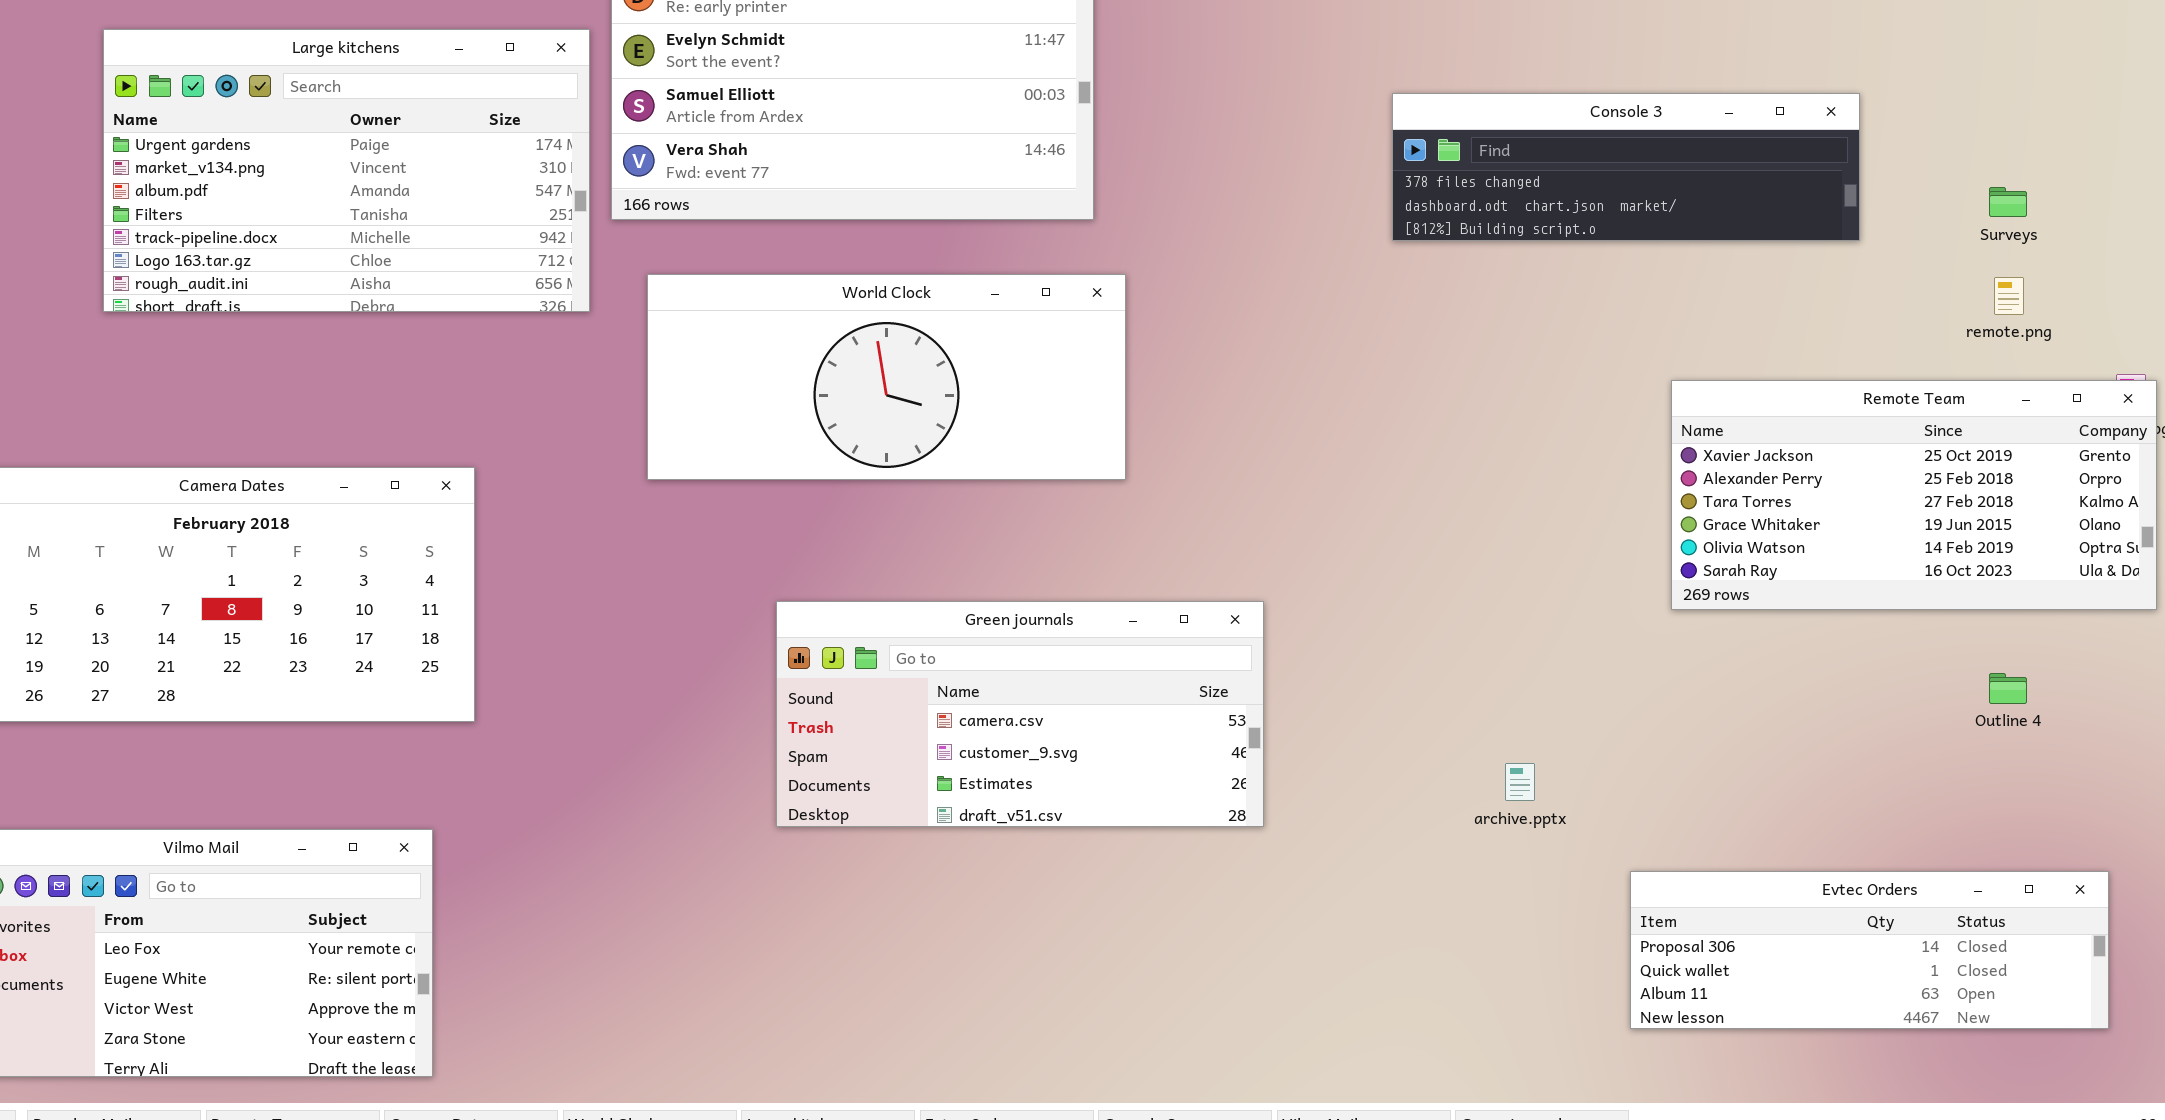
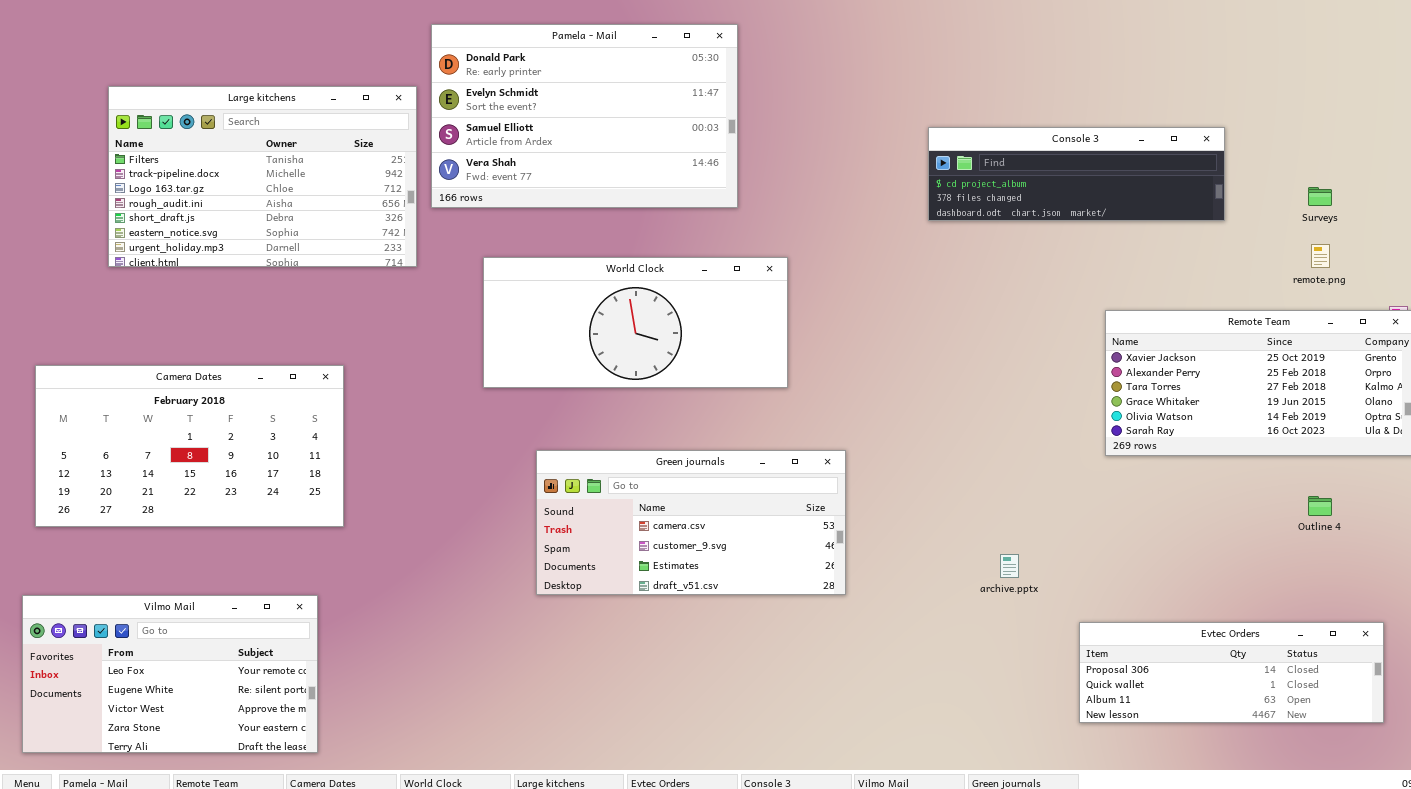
Large kitchens: [103,29,590,312] -> [108,86,417,267], scrolled down 3 rows
Console 3: [1392,93,1860,241] -> [928,127,1225,221], scrolled up 1 row
World Clock: [647,274,1126,480] -> [483,257,788,388], moved

